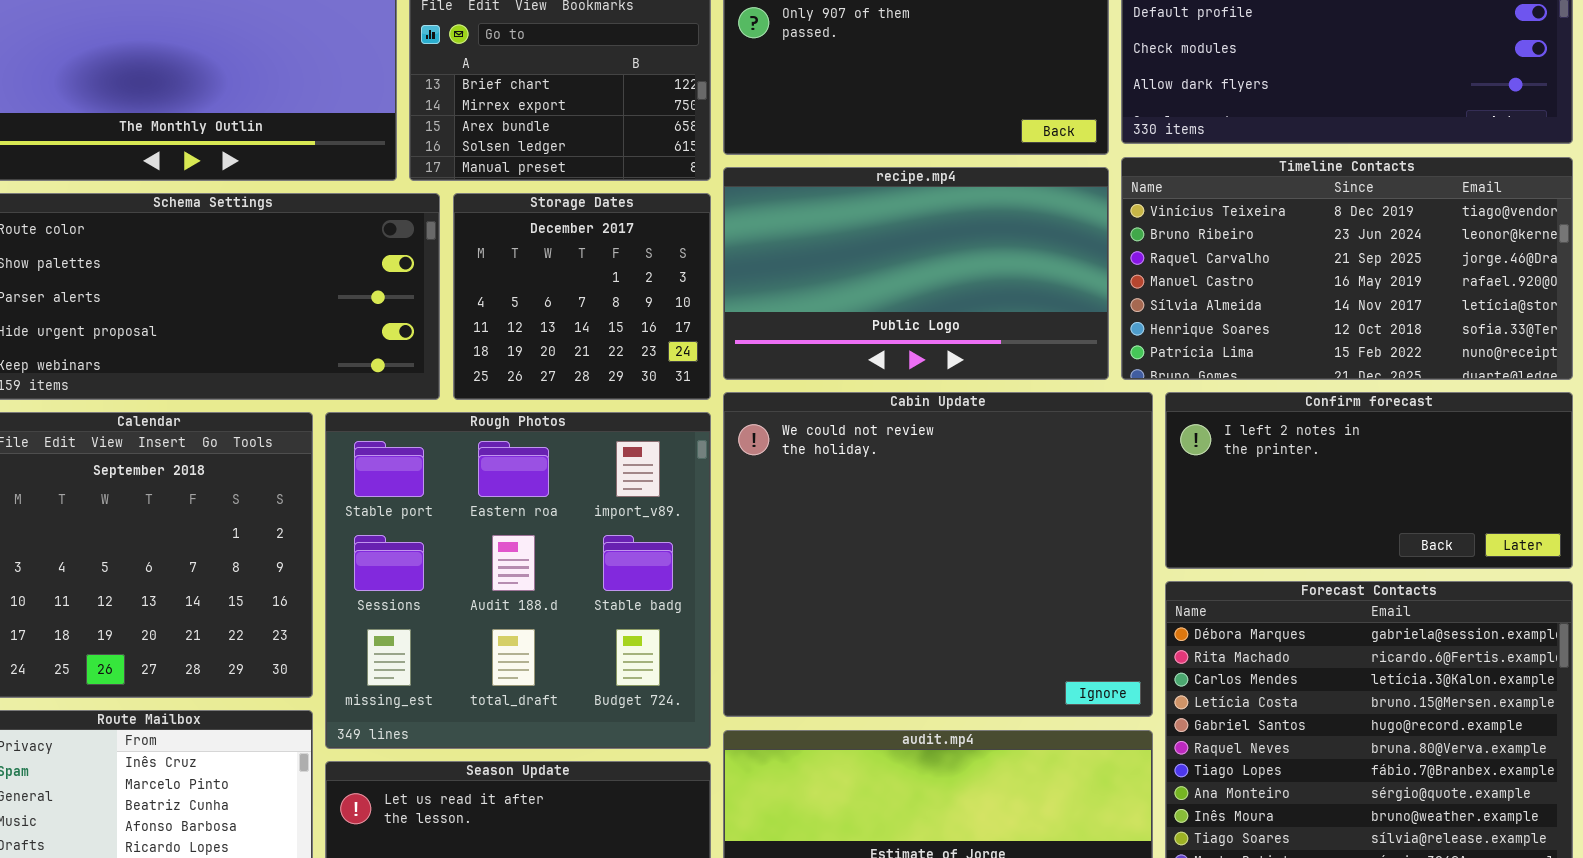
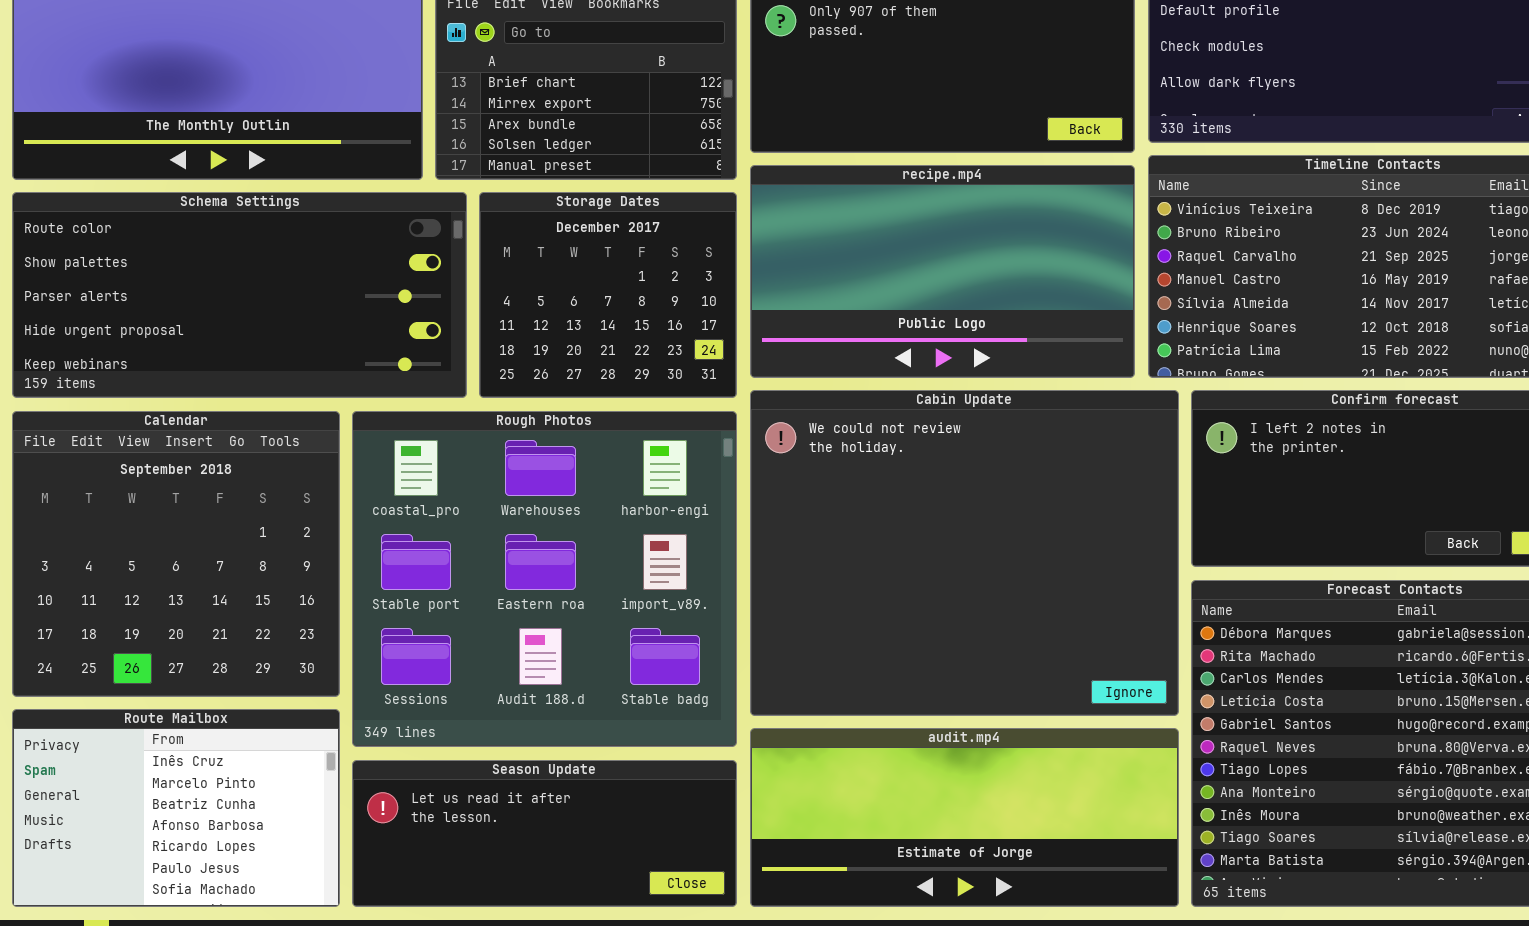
Rough Photos: [325,412,711,749] -> [352,411,737,747], scrolled up 1 row

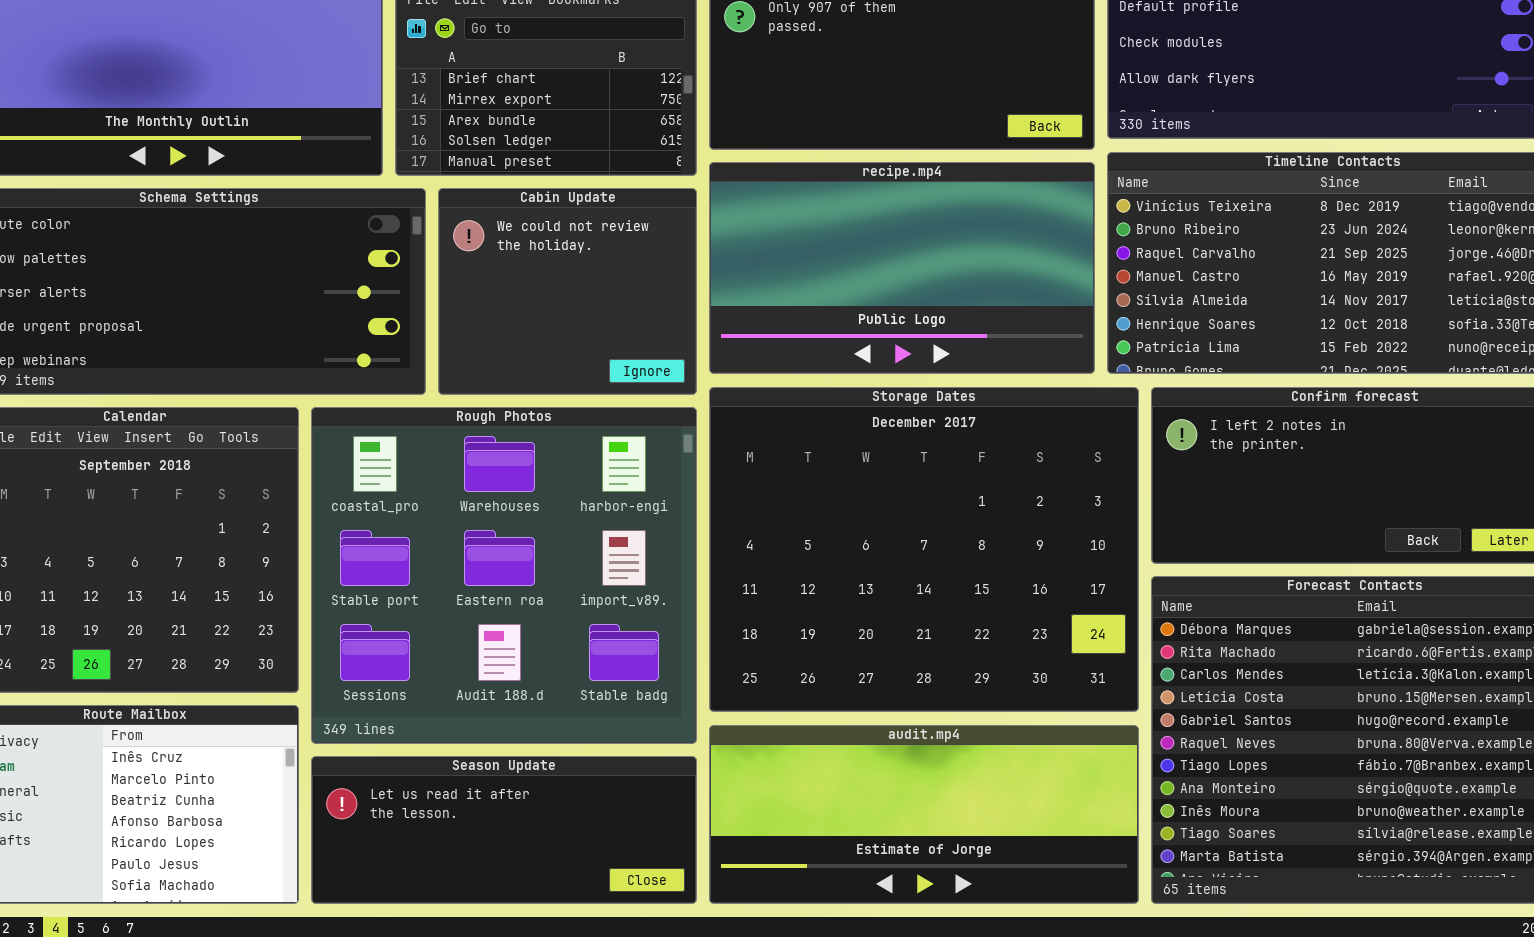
Storage Dates: [479,192,737,398] -> [709,387,1139,712], moved, resized
Cabin Update: [750,390,1179,716] -> [438,188,697,395], moved, resized

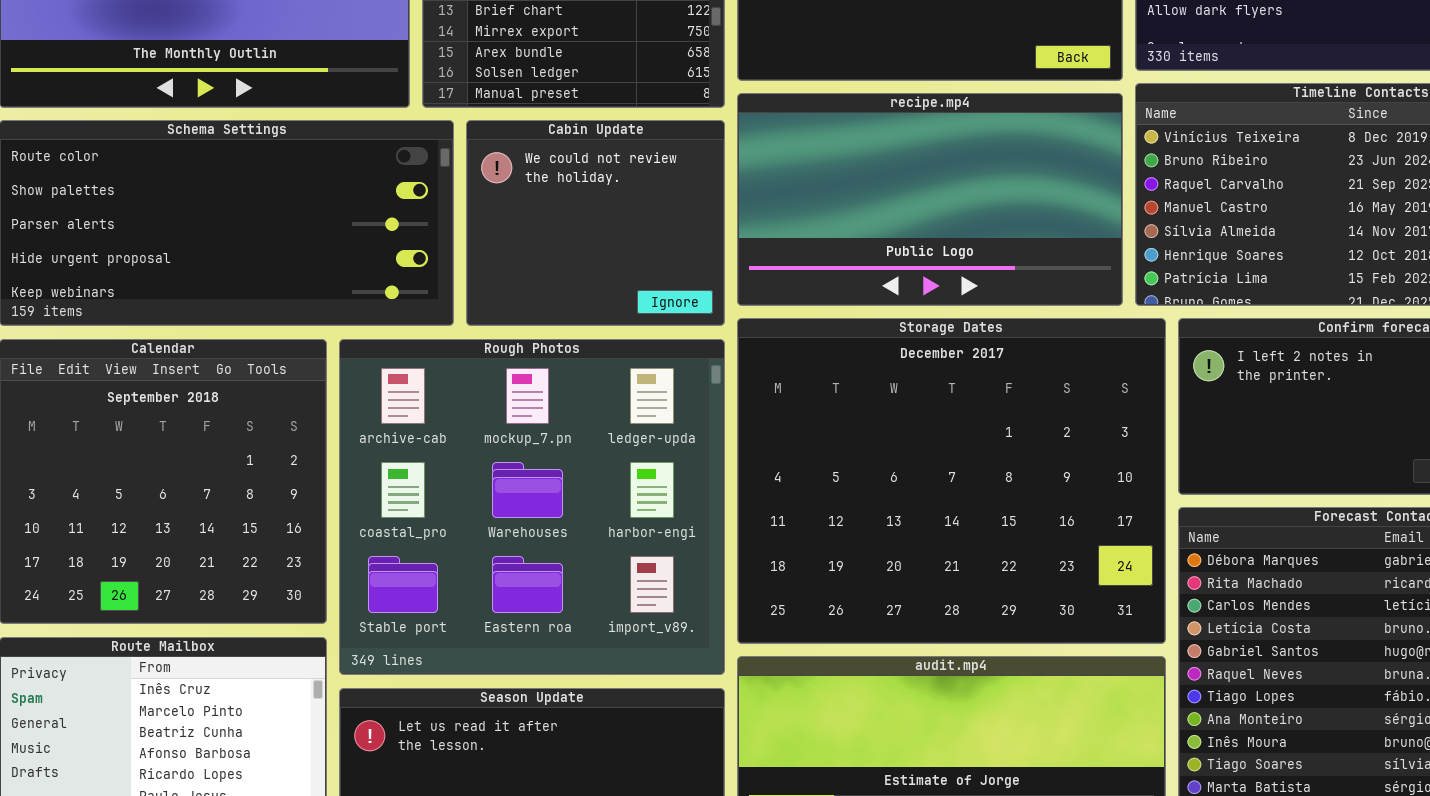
Rough Photos: [311,407,697,744] -> [339,339,725,675], scrolled up 1 row

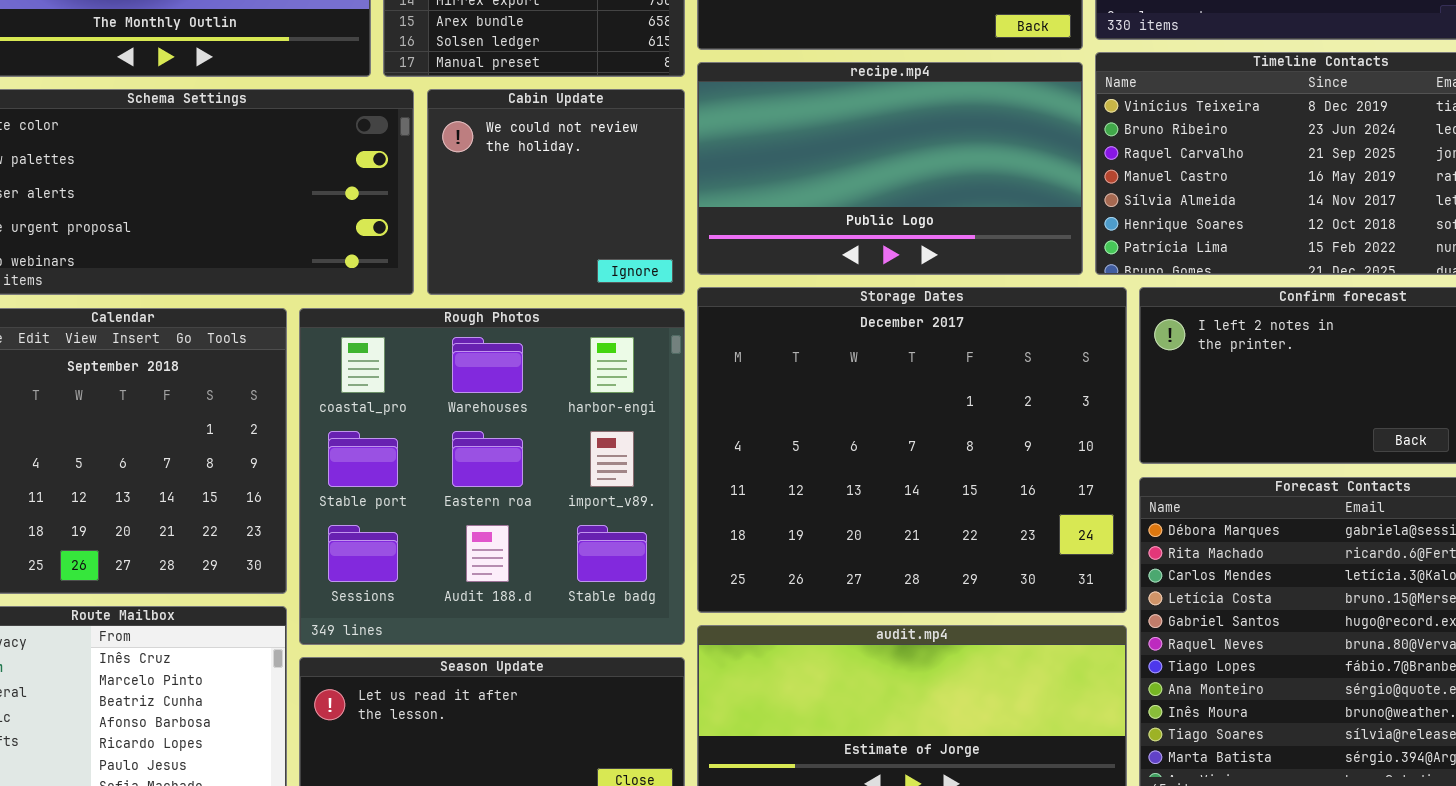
Rough Photos: [339,339,725,675] -> [299,308,685,645], scrolled down 1 row

